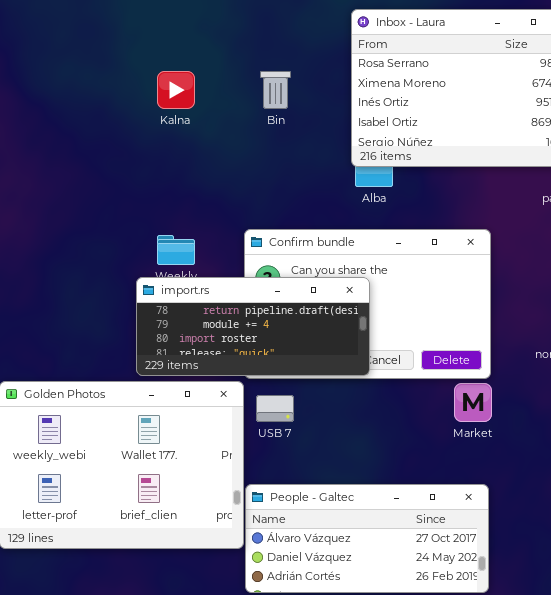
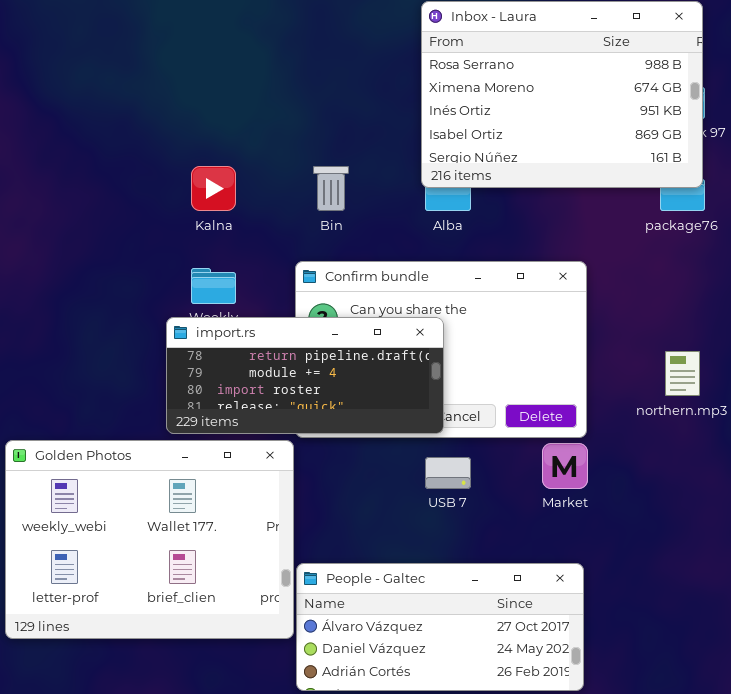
Kalna: [157,71,195,109] -> [191,166,236,211], moved
Bin: [260,71,291,109] -> [313,166,349,211], moved
USB 7: [256,395,294,422] -> [425,457,471,489], moved

